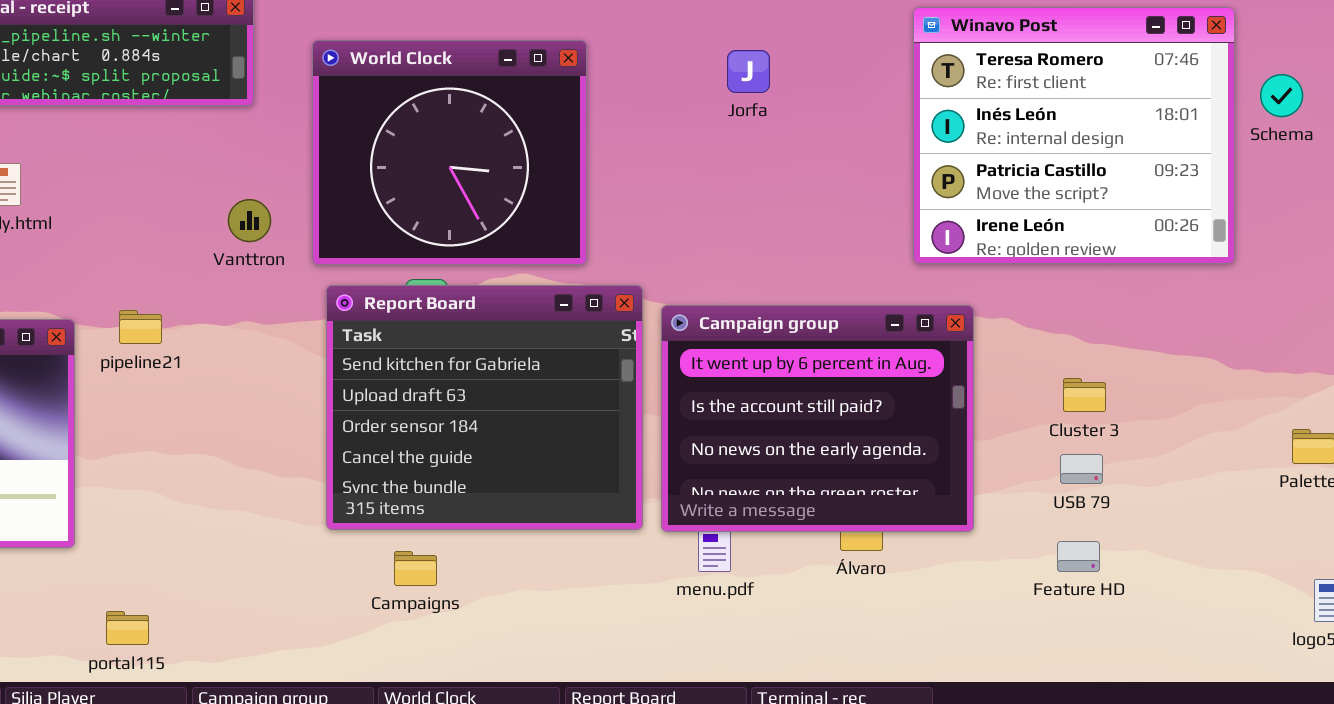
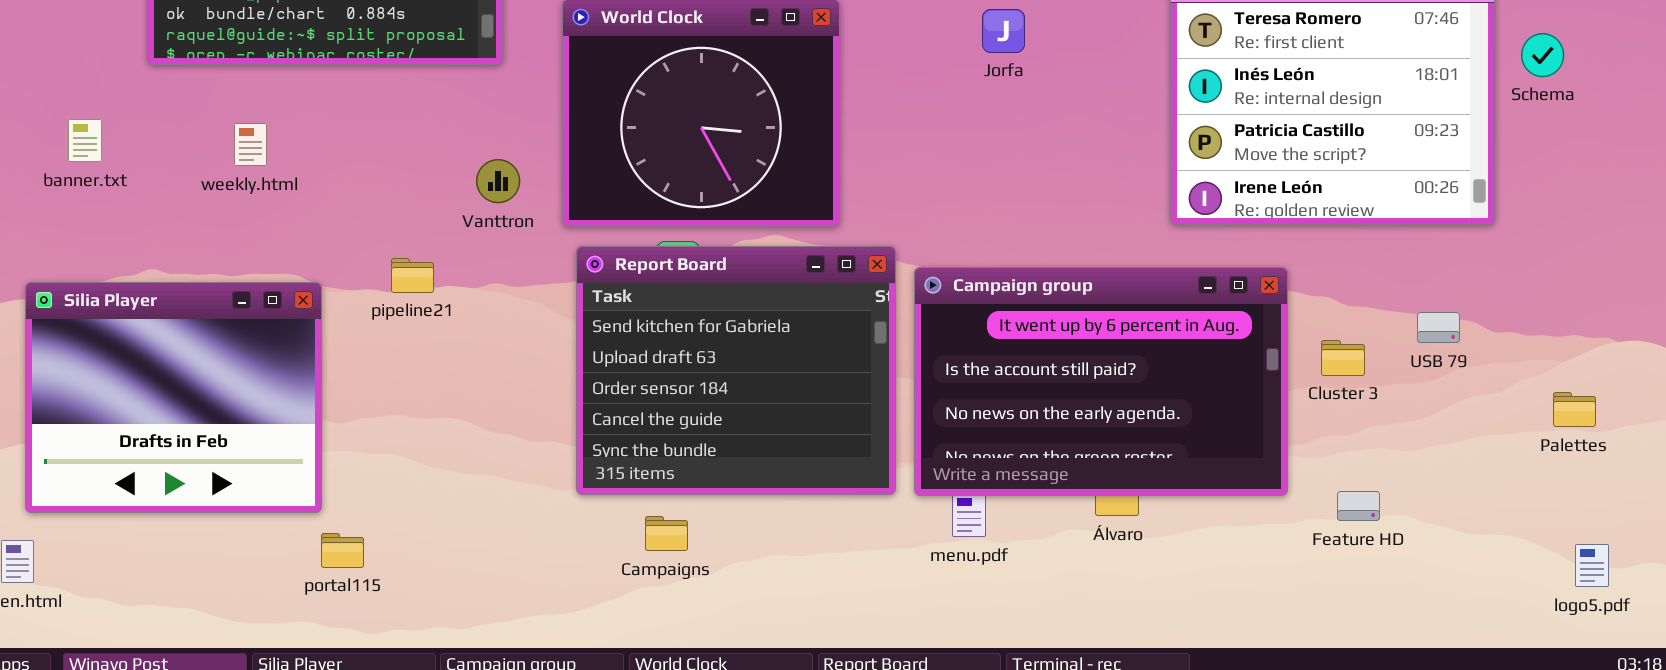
Campaign group: [661,305,974,532] -> [914,267,1288,496], resized
pipeline21: [119,310,162,344] -> [391,258,434,293], moved
USB 79: [1060,454,1103,484] -> [1417,312,1460,343], moved
Feature HD: [1057,541,1100,572] -> [1337,491,1380,521], moved
portal115: [106,611,149,645] -> [321,533,364,568], moved

